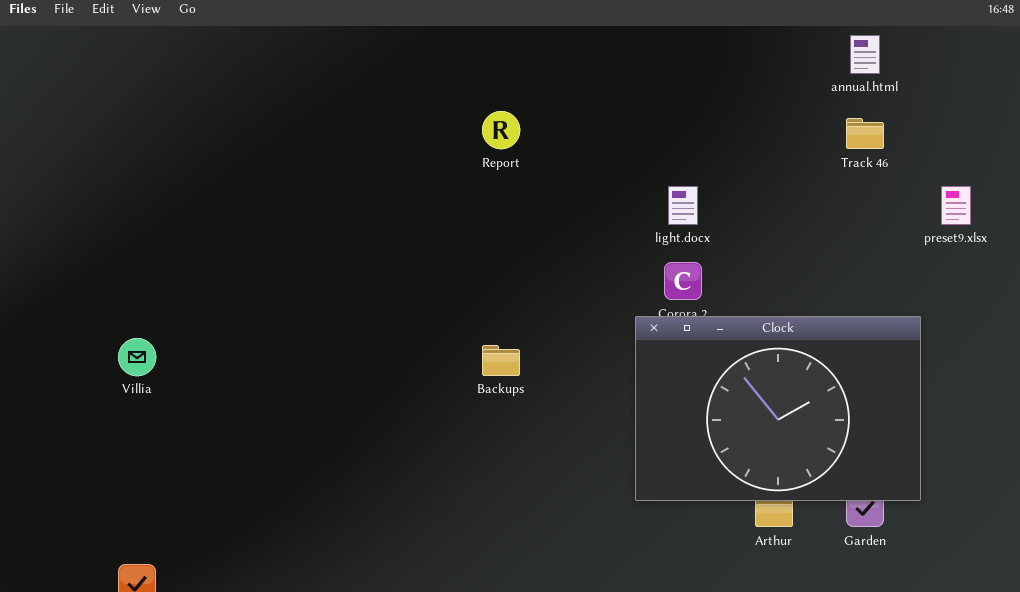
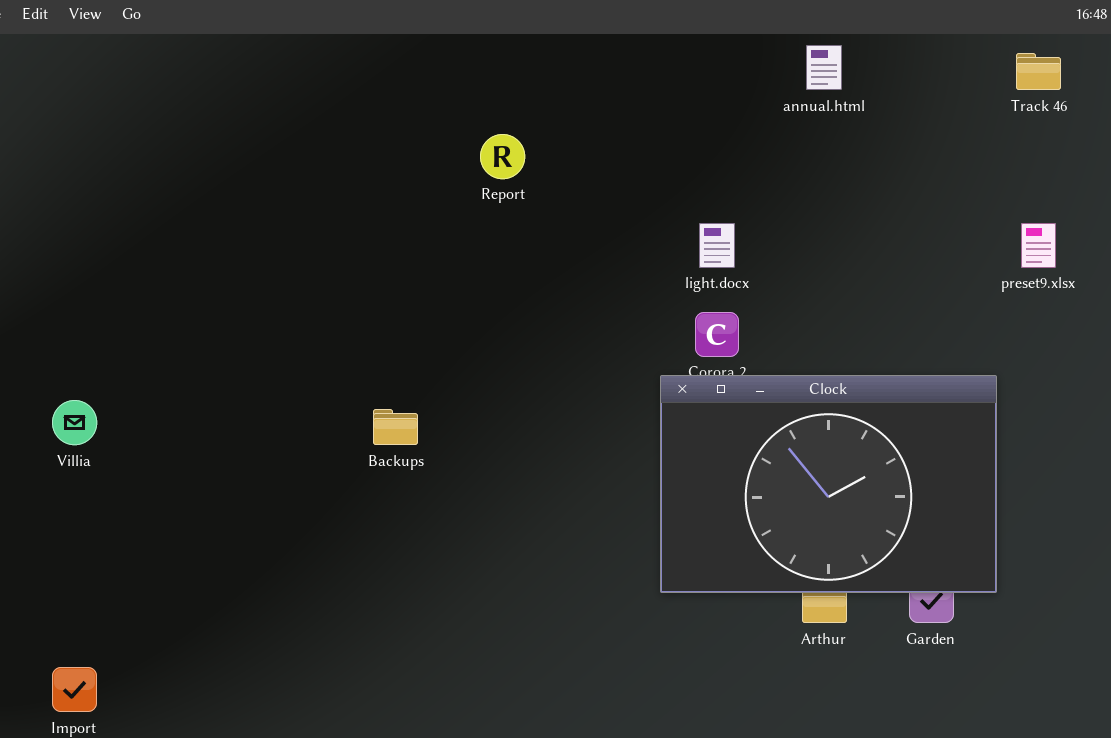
annual.html: [850,35,880,74] -> [806,45,842,90], moved
Track 46: [846,118,884,149] -> [1016,53,1061,90], moved
Backups: [482,345,520,376] -> [373,409,418,445], moved

